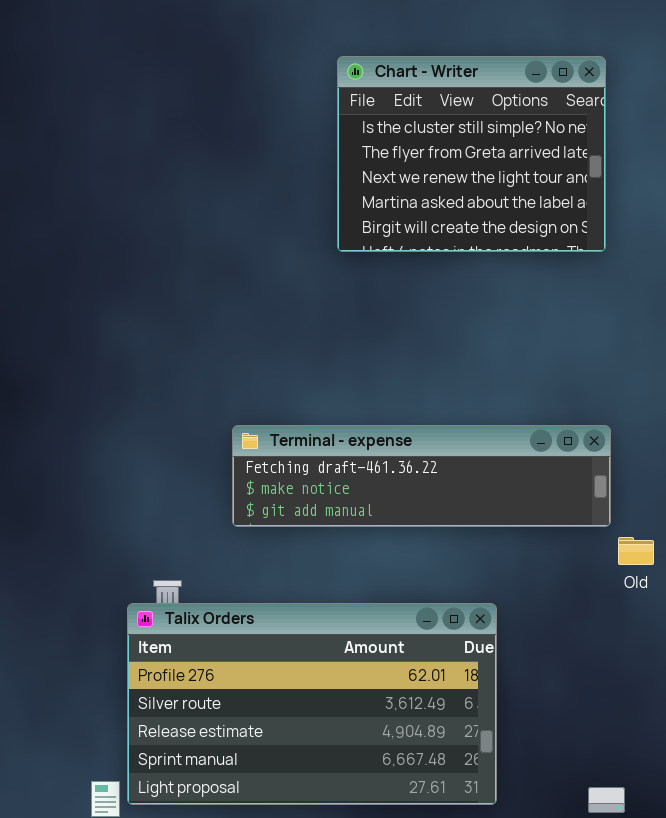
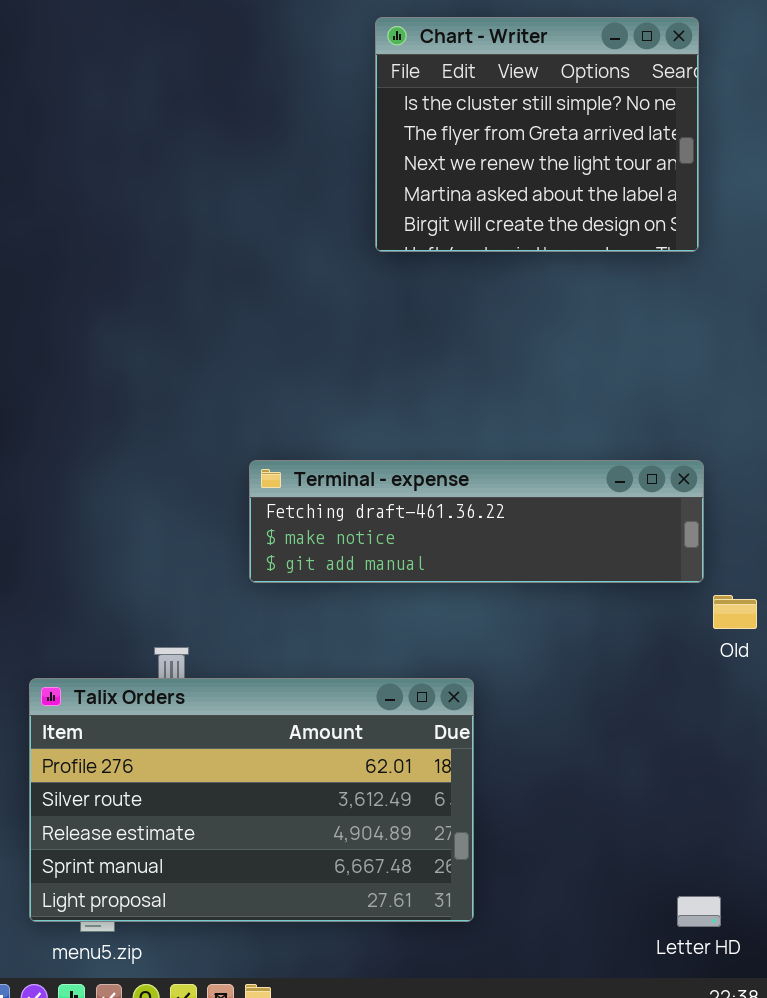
Talix Orders: [127,603,497,805] -> [29,678,474,922], moved

